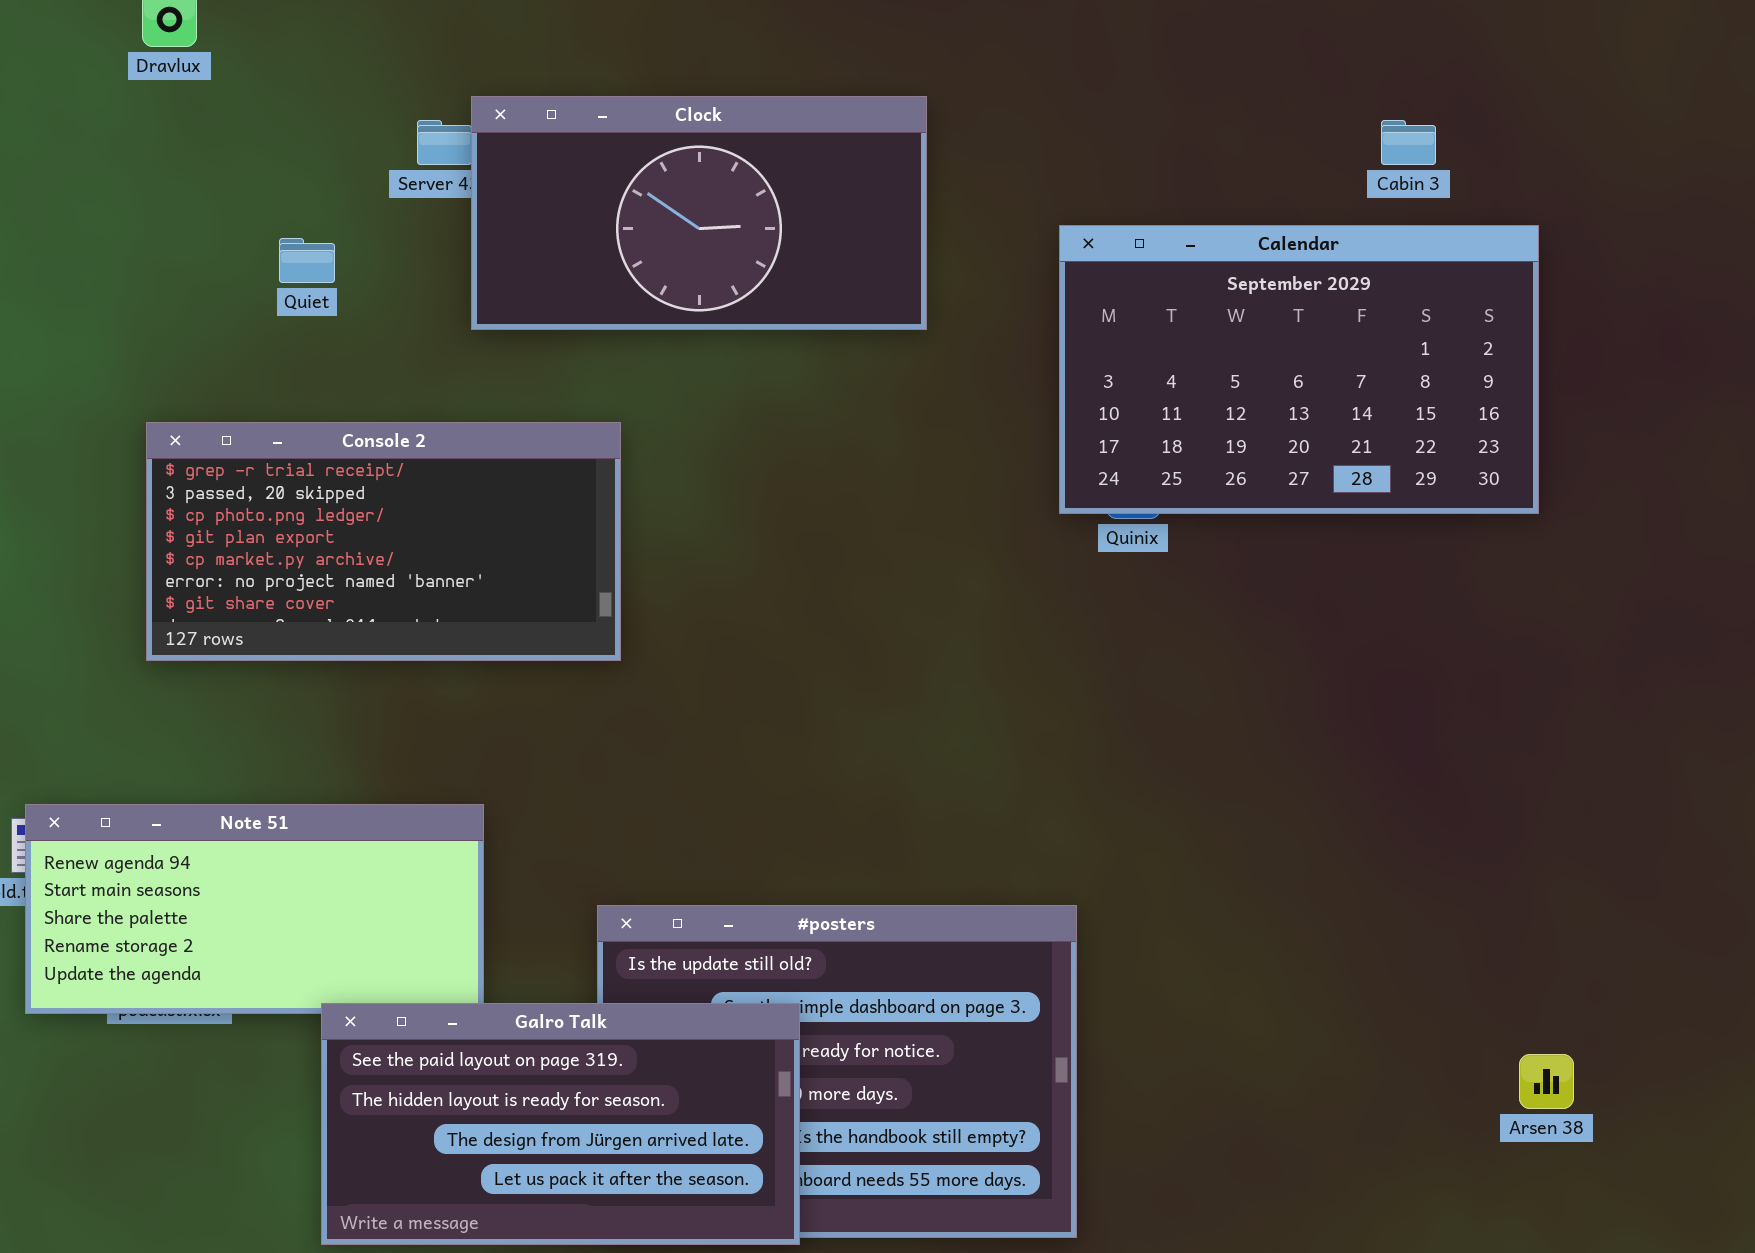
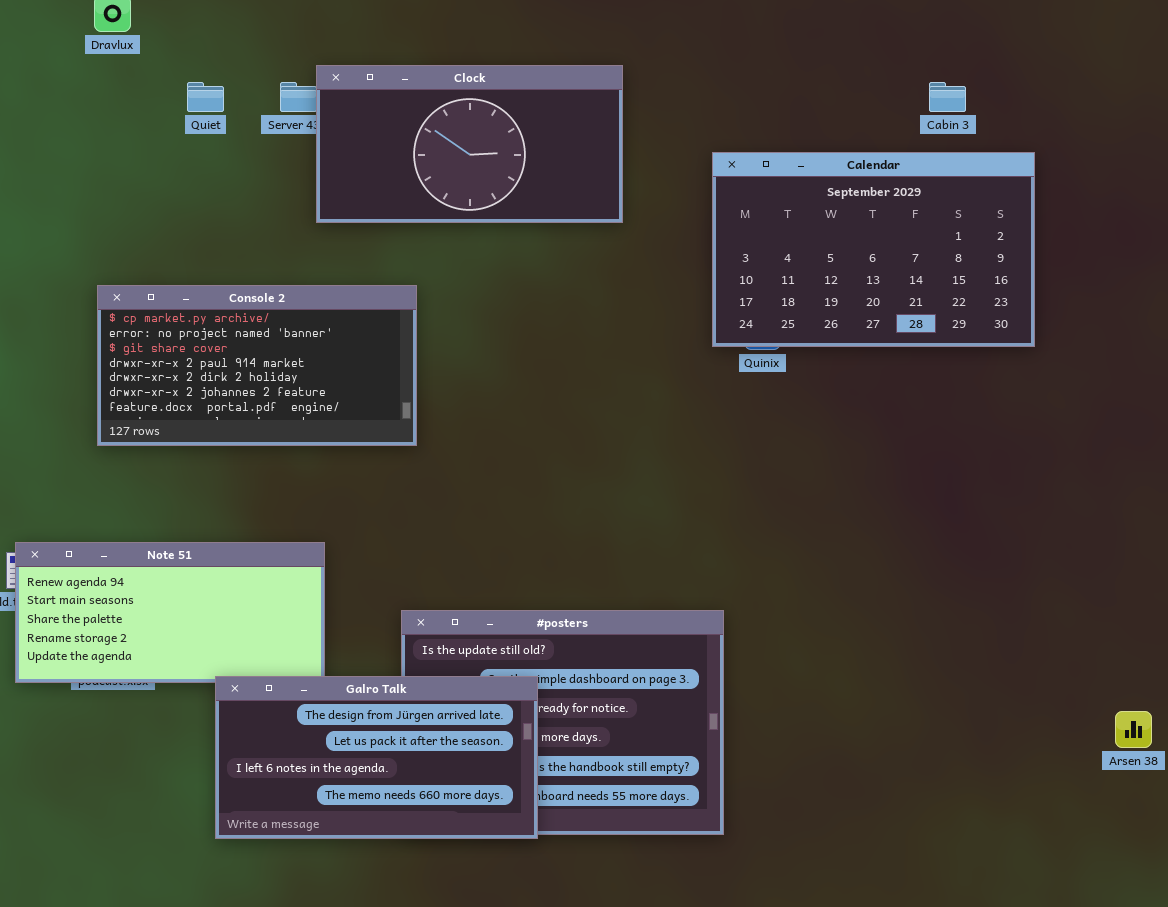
Quiet: [279,238,335,283] -> [187,82,224,112], moved
Console 2: [146,422,621,661] -> [97,285,417,446], scrolled down 4 rows
Galro Talk: [321,1003,800,1245] -> [215,676,538,839], scrolled down 2 rows
Arsen 38: [1519,1054,1574,1109] -> [1115,711,1152,748], moved

